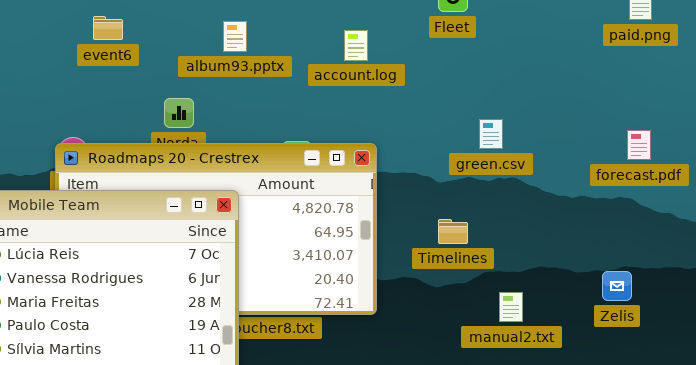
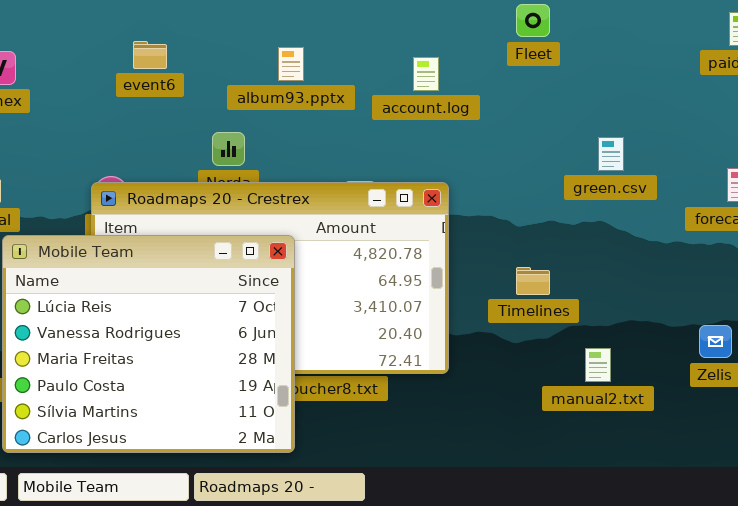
green.csv: [479,119,503,149] -> [598,137,624,171], moved

